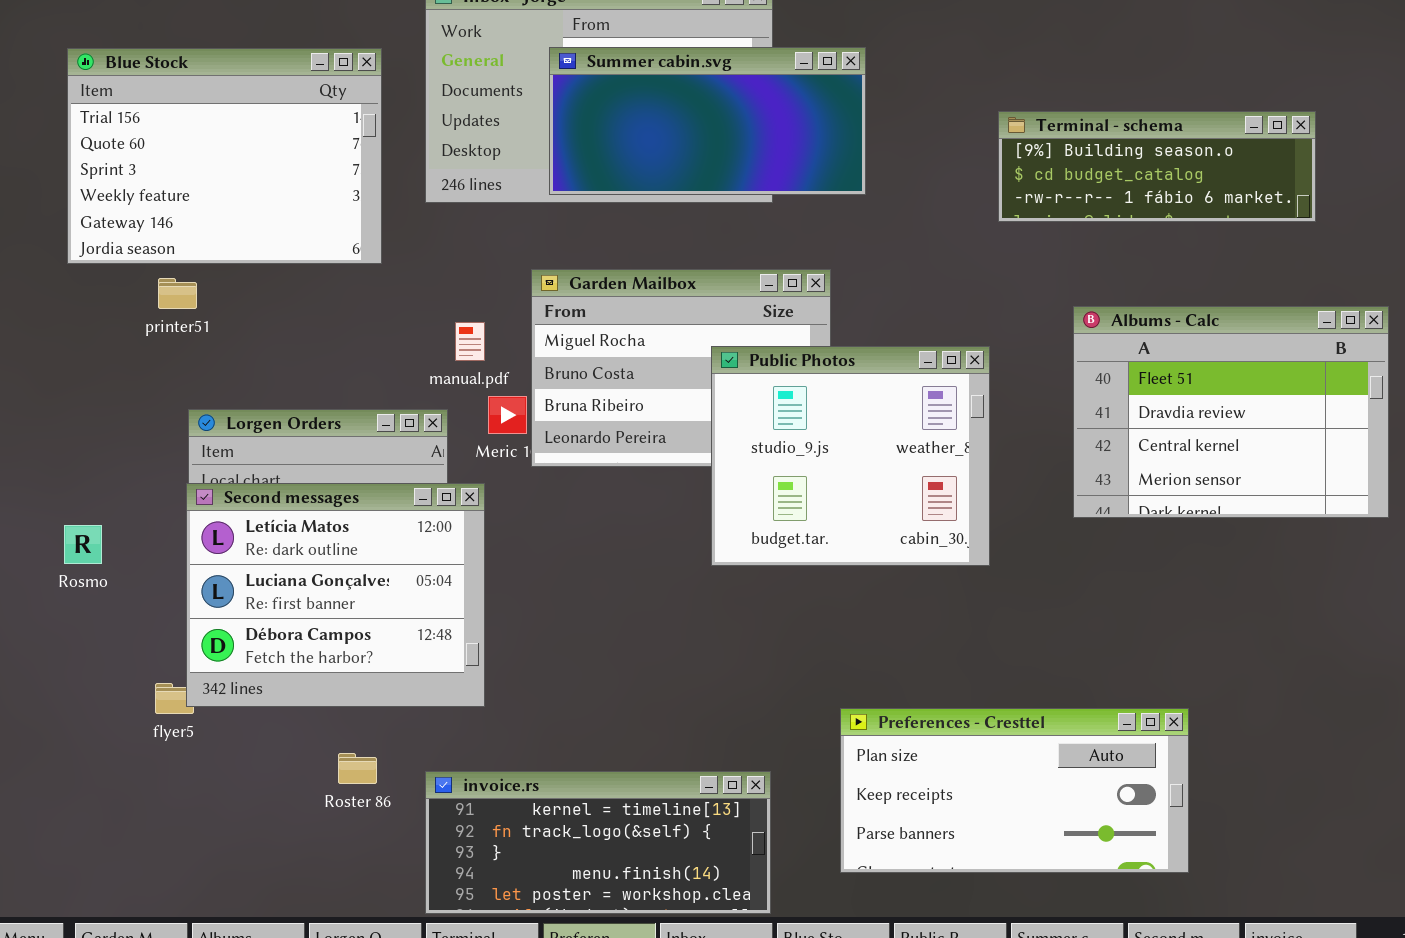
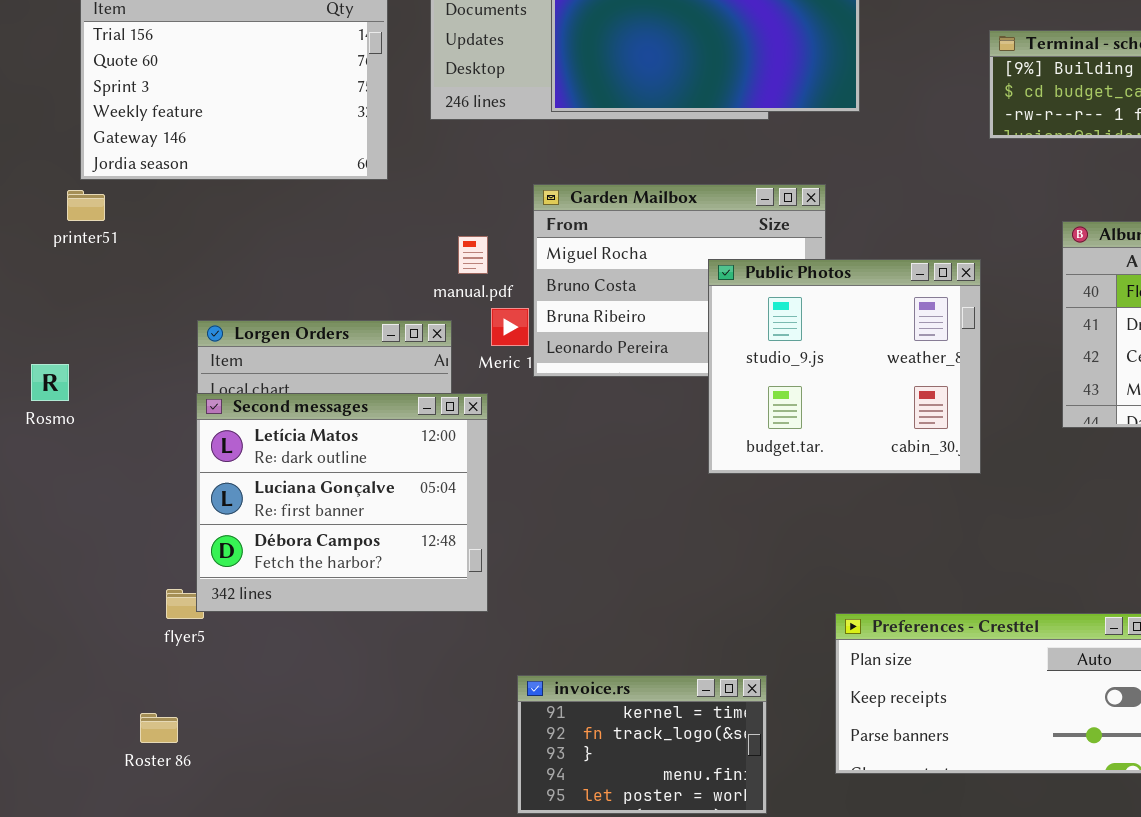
printer51: [158,278,197,309] -> [67,190,105,221], moved
Rosmo: [64,525,102,564] -> [31,364,69,401], moved
Roster 86: [338,753,377,784] -> [140,713,178,743], moved
invoice.rs: [425,771,771,914] -> [517,675,767,814], resized

